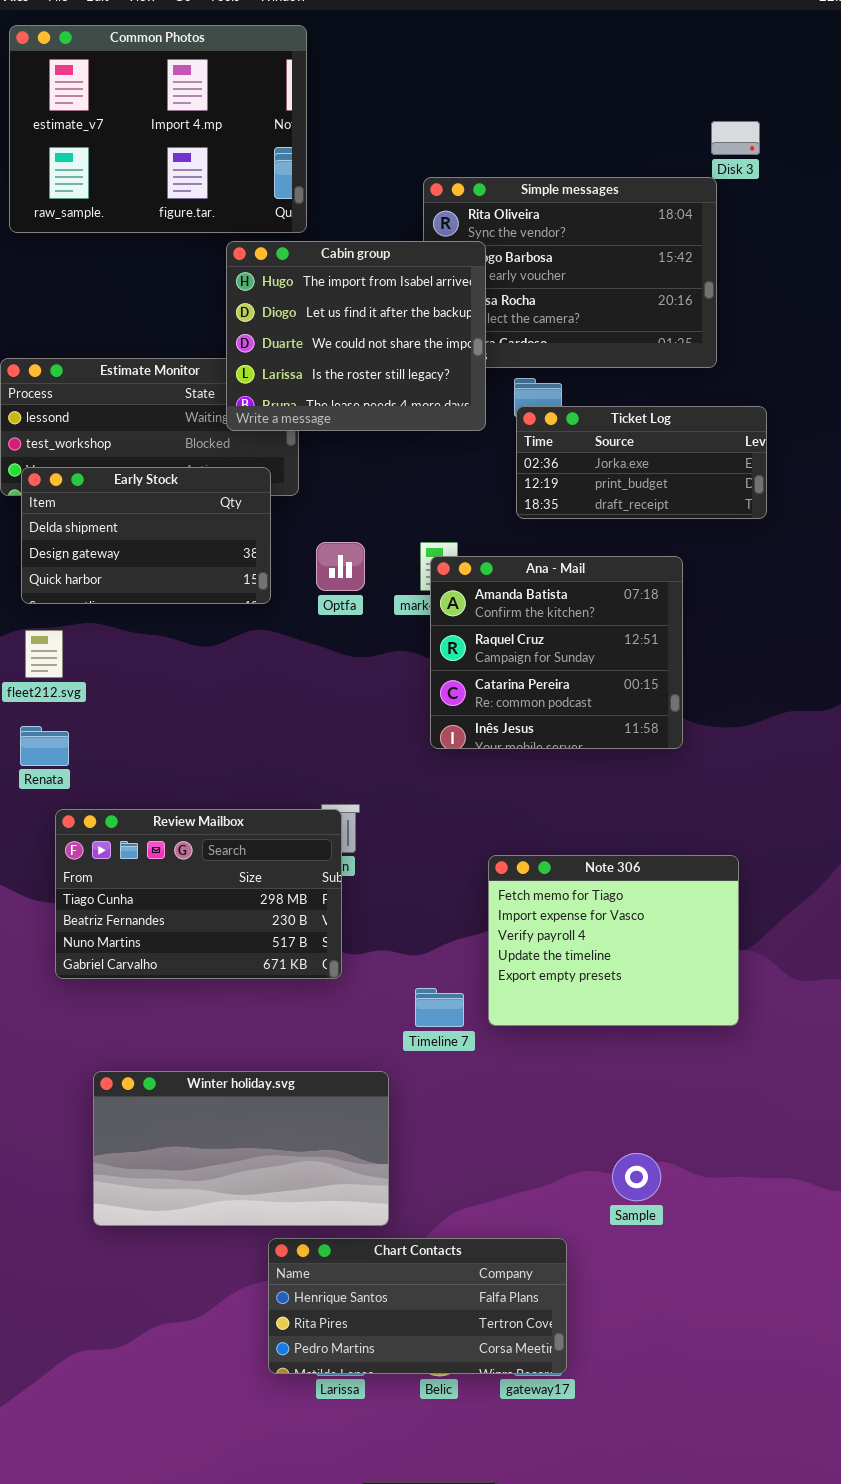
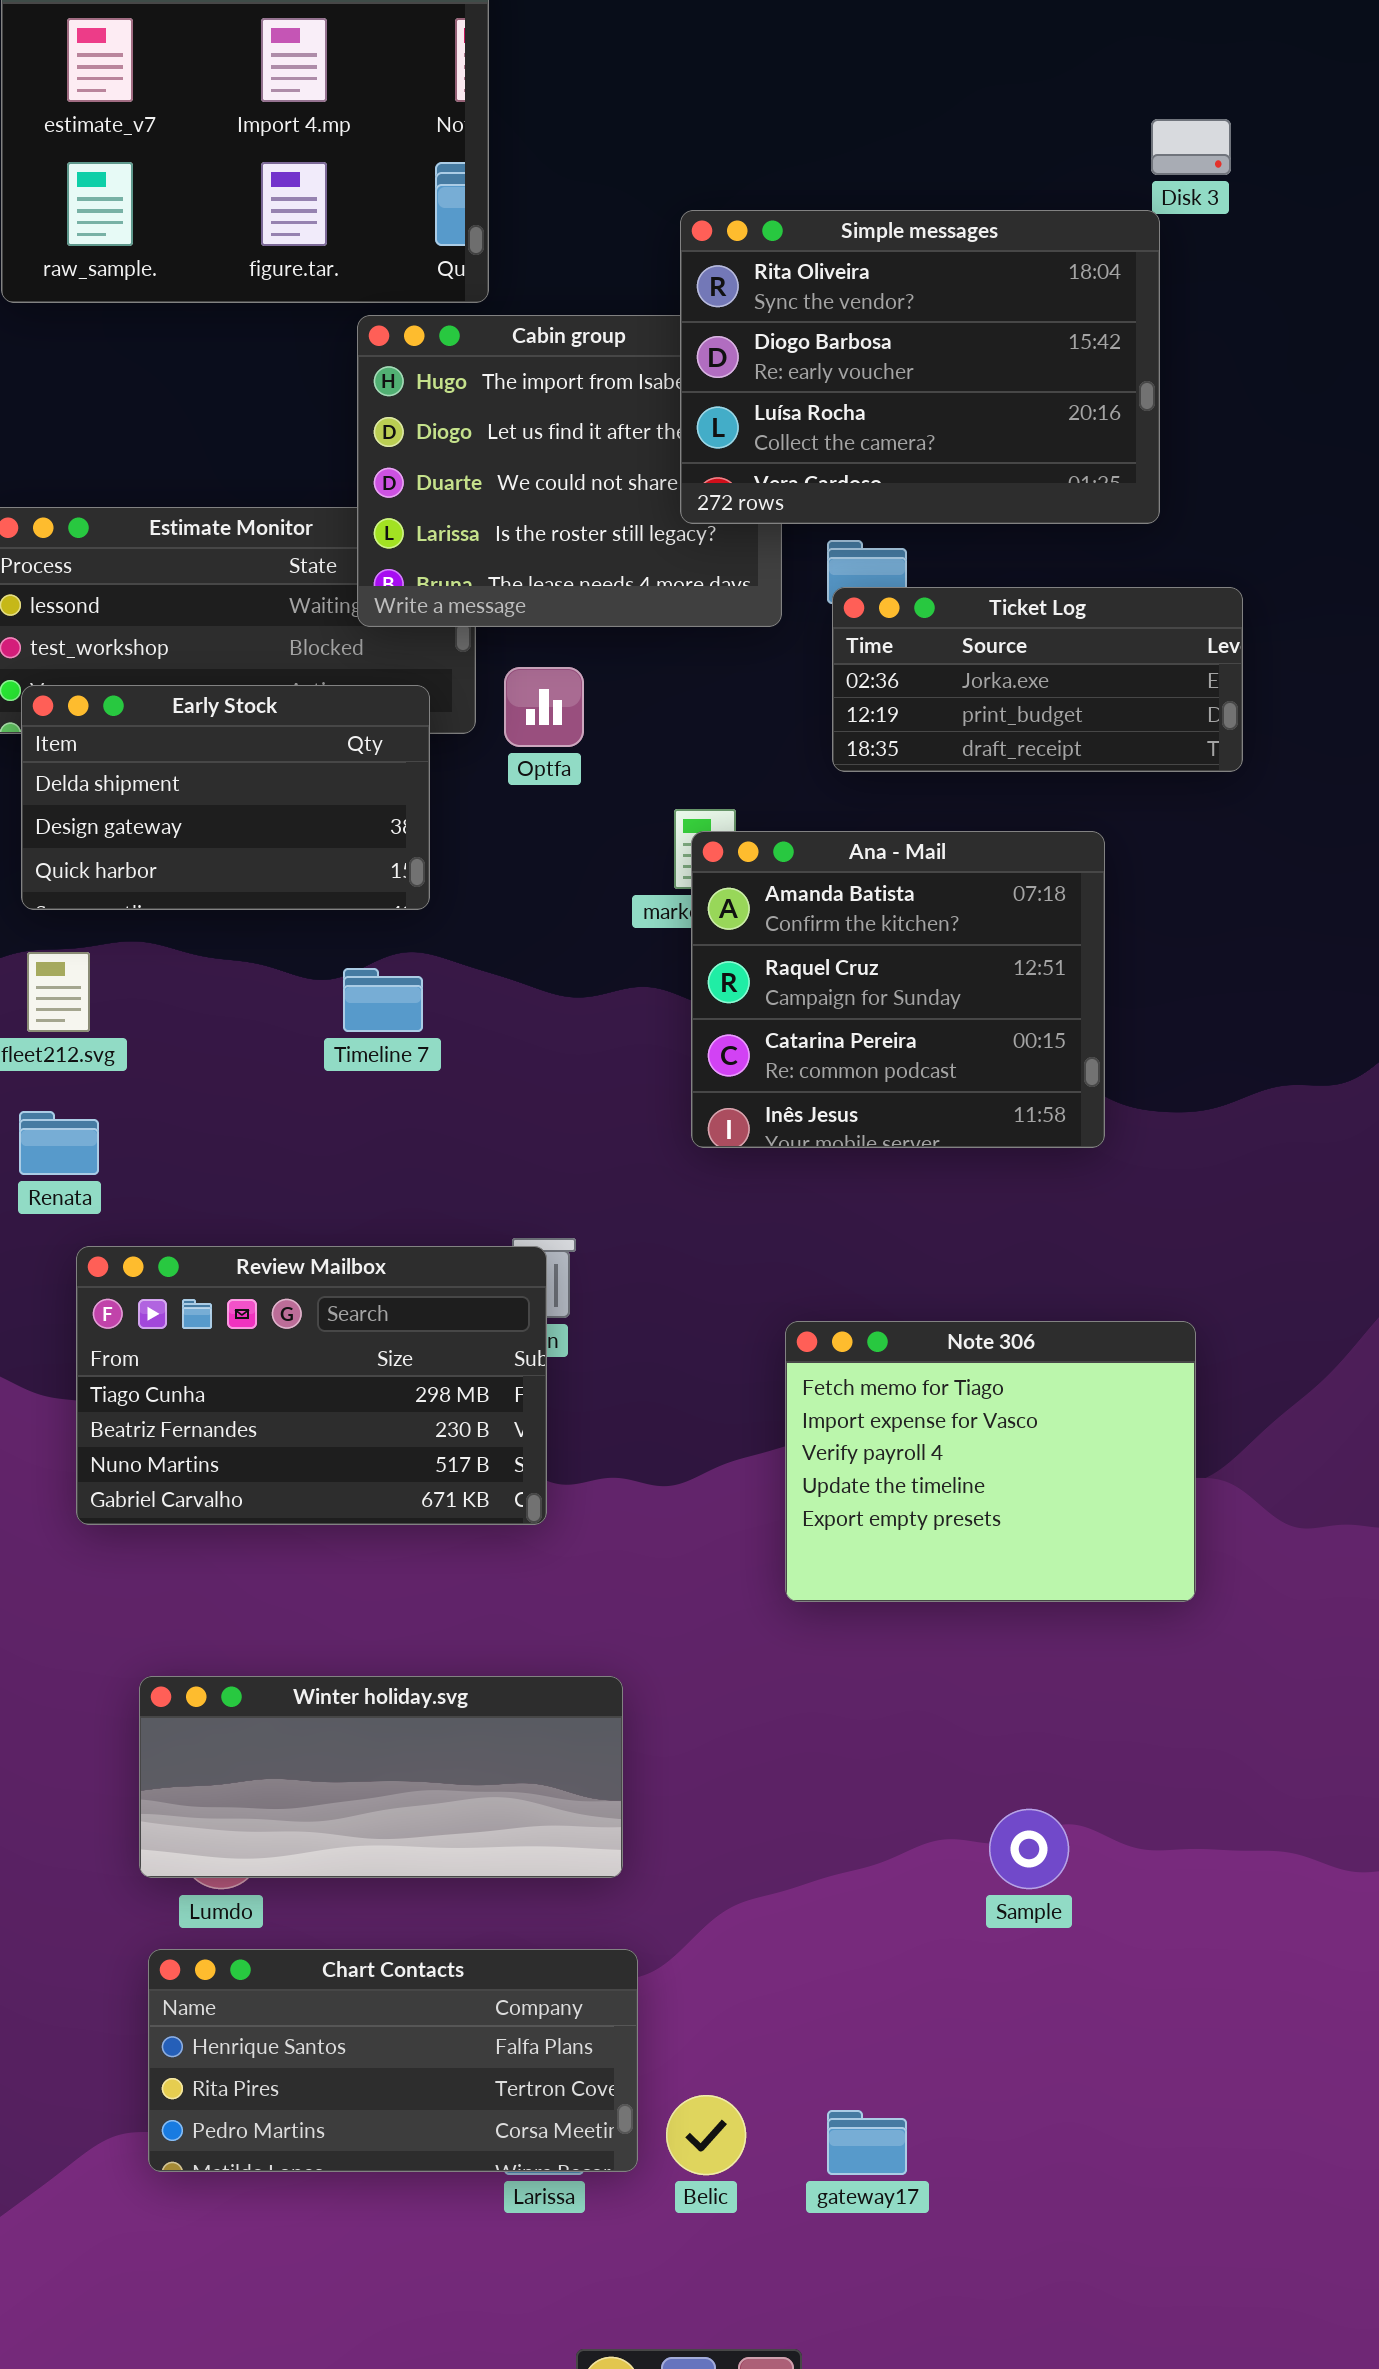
Simple messages: [423,177,717,368] -> [680,210,1160,524], raised
Optfa: [316,542,365,591] -> [504,667,584,747], moved
Timeline 7: [415,988,464,1027] -> [343,968,423,1032], moved
Winter holiday.svg: [93,1071,389,1226] -> [139,1676,623,1878], resized
Chart Contacts: [268,1238,567,1374] -> [148,1949,638,2172], moved

